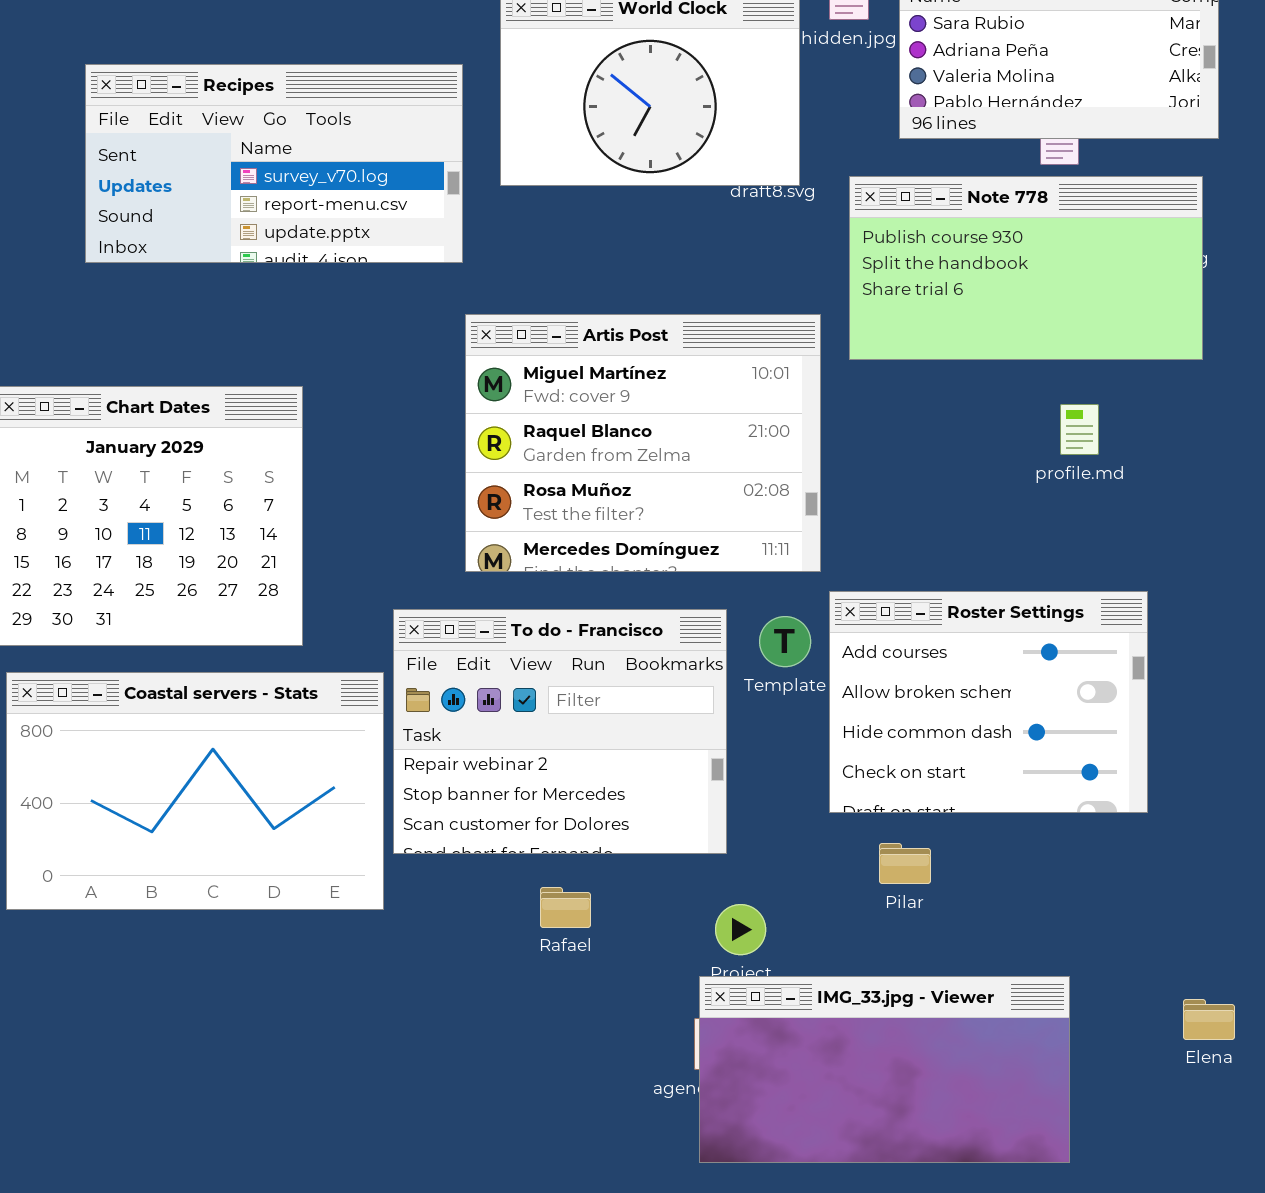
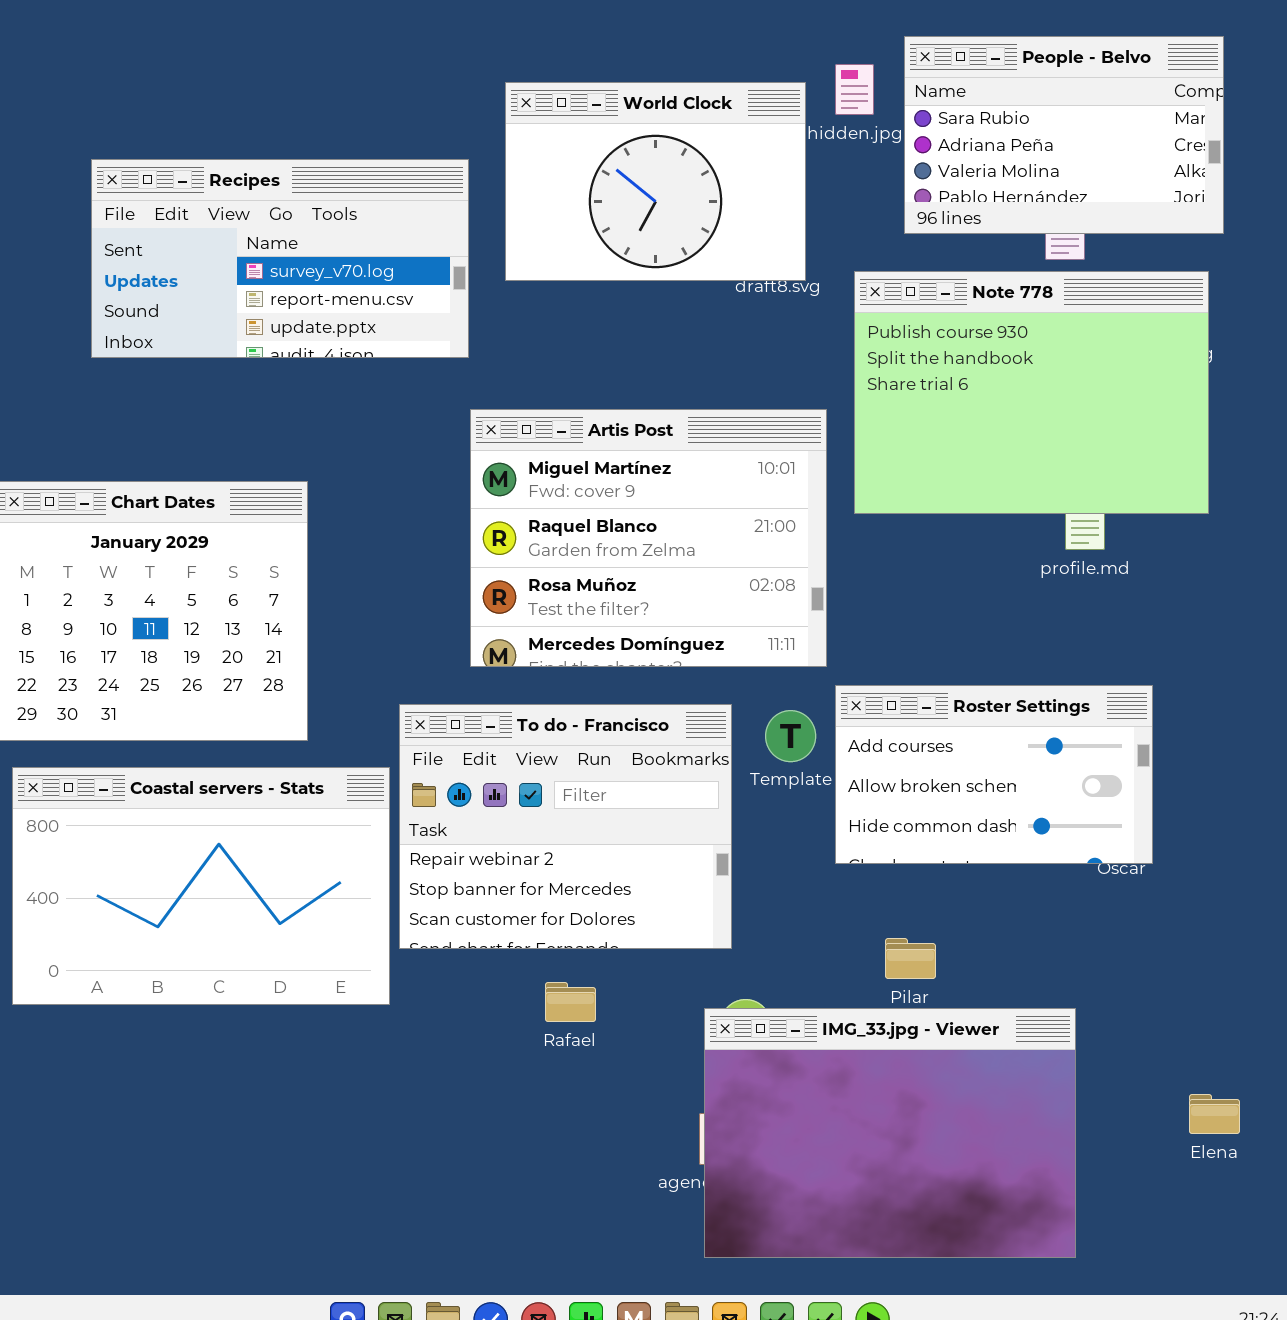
Note 778: [849,176,1203,360] -> [854,271,1209,514], resized
Roster Settings: [829,591,1148,813] -> [835,685,1153,864], resized
IMG_33.jpg - Viewer: [699,976,1070,1163] -> [704,1008,1076,1258], resized

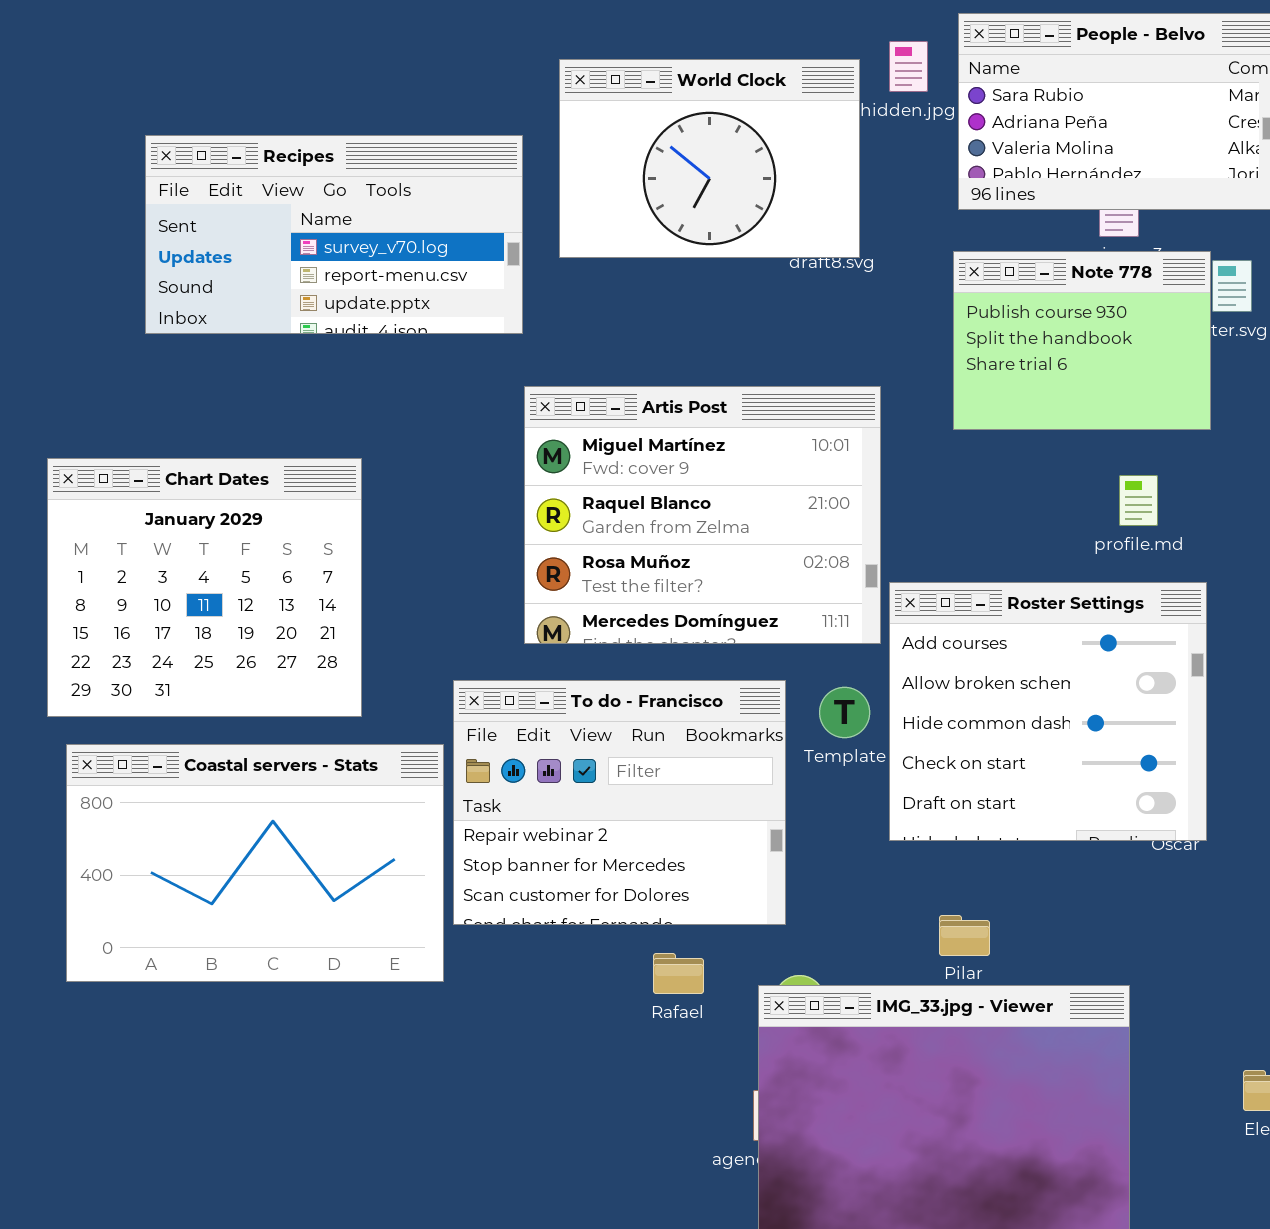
Note 778: [854,271,1209,514] -> [953,251,1211,430], moved, resized
Roster Settings: [835,685,1153,864] -> [889,582,1207,841], resized
Rafael: [545,982,596,1022] -> [653,953,704,994], moved

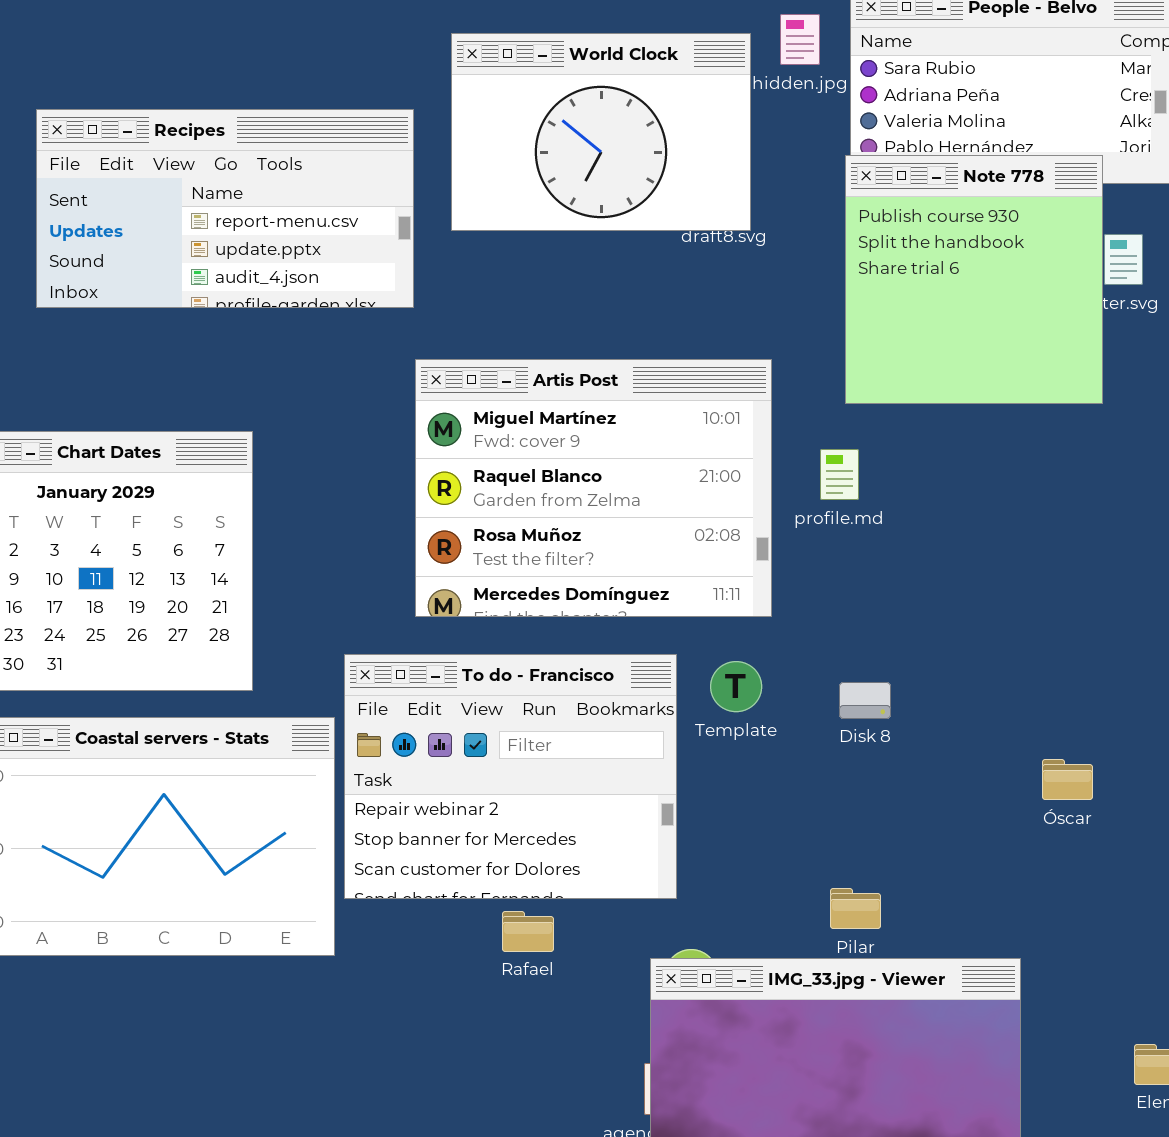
Recipes: [145,135,523,334] -> [36,109,414,308], scrolled down 1 row
Note 778: [953,251,1211,430] -> [845,155,1103,404], resized
profile.md: [1119,475,1158,526] -> [820,449,859,500], moved
Roster Settings: [889,582,1207,841] -> none, closed
Rafael: [653,953,704,994] -> [502,911,554,952], moved

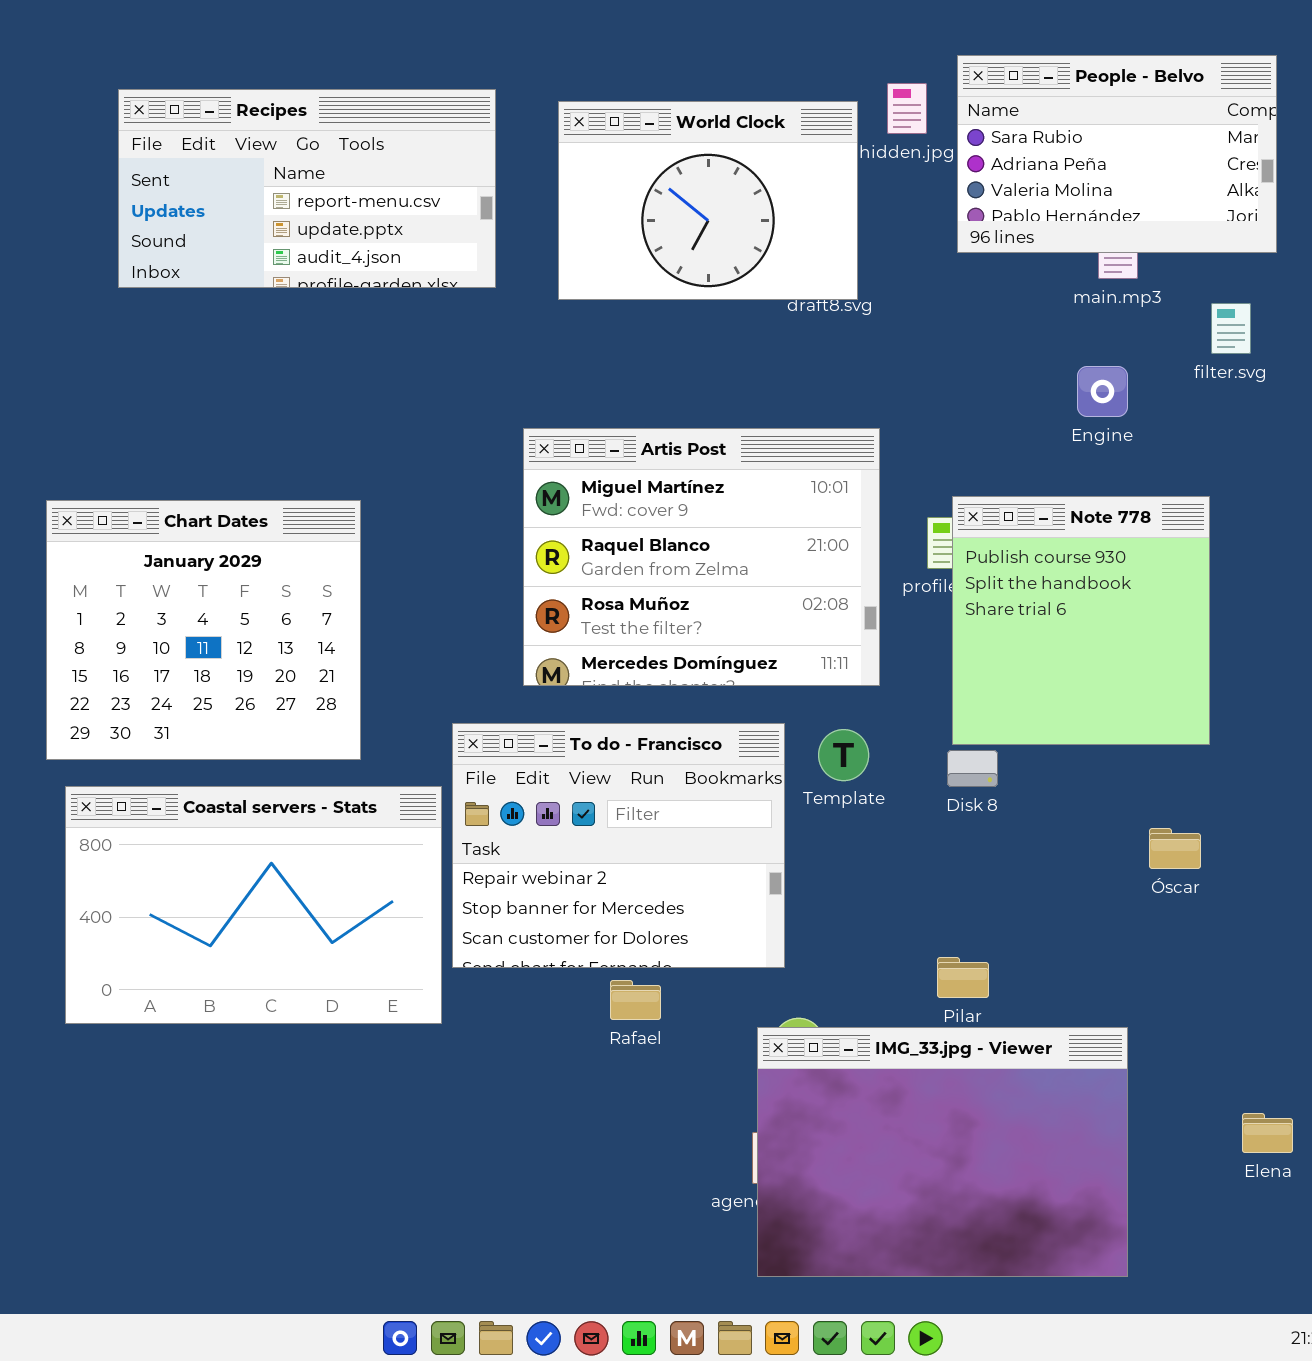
Recipes: [36,109,414,308] -> [118,89,496,288], moved
Note 778: [845,155,1103,404] -> [952,496,1210,745], moved

